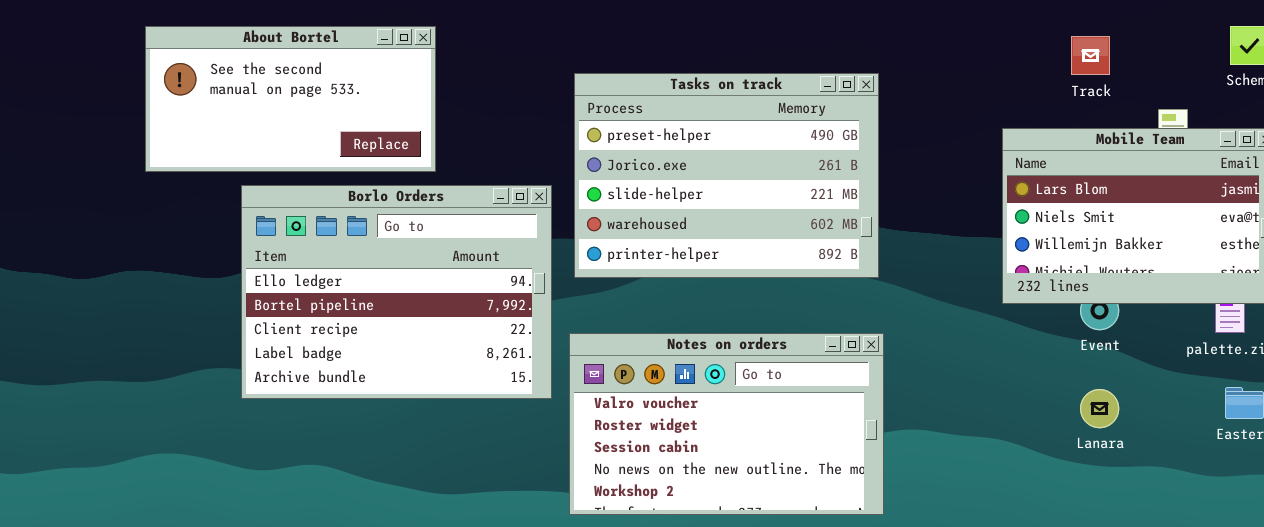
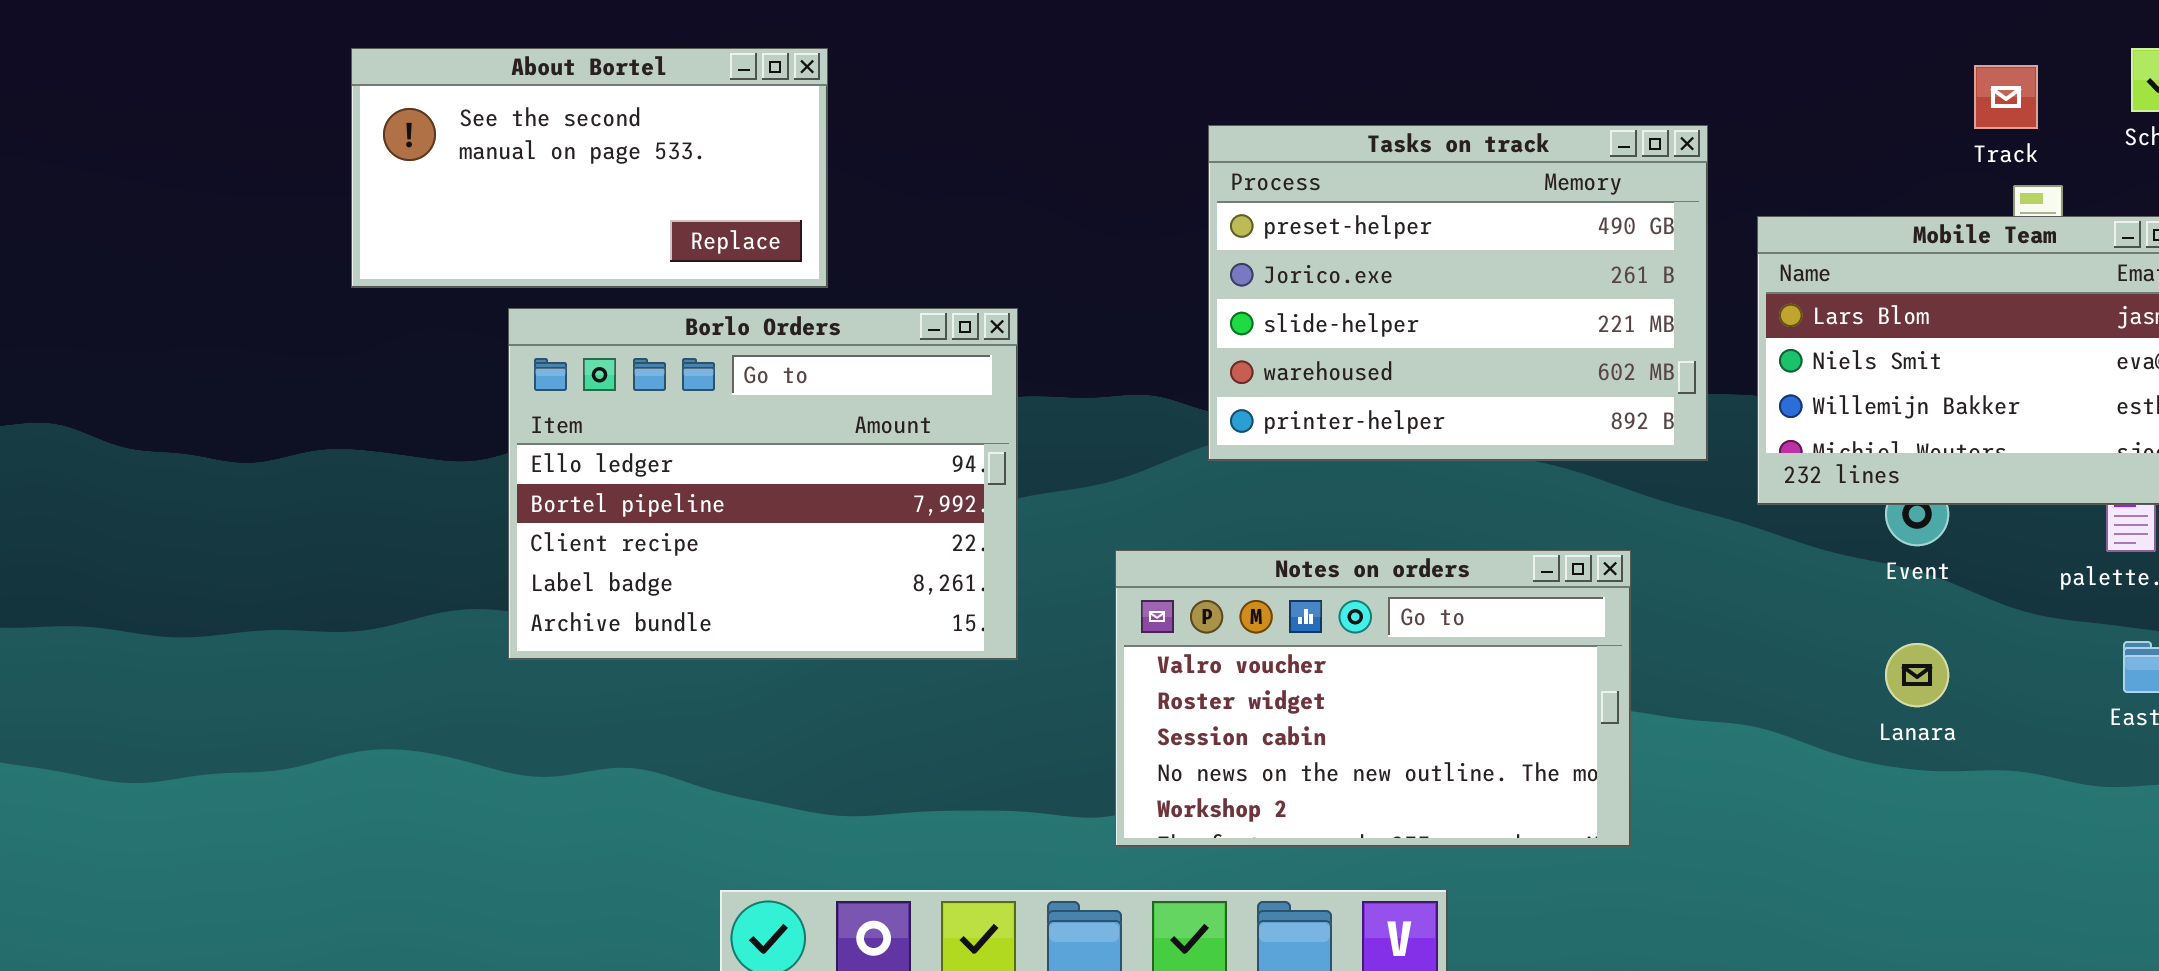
Track: [1071,36,1110,75] -> [1974,65,2038,129], moved
Tasks on track: [574,73,879,278] -> [1208,125,1708,461], moved
Notes on orders: [569,333,884,515] -> [1115,550,1631,847], moved

